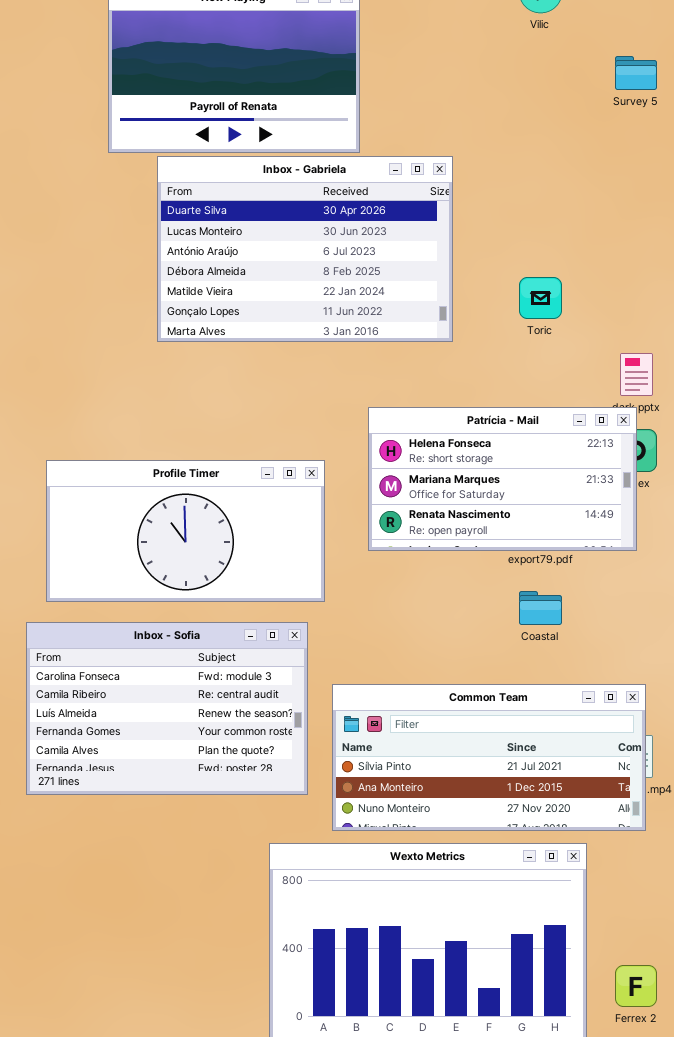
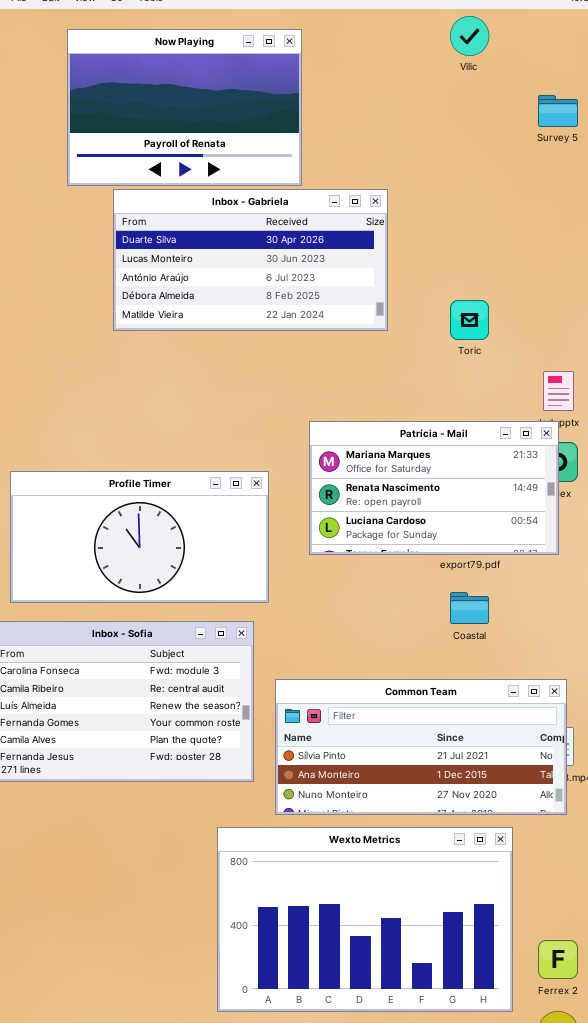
Inbox - Gabriela: [157,156,453,342] -> [113,189,388,331], resized
Patrícia - Mail: [368,407,637,551] -> [309,421,559,555], scrolled down 1 row

